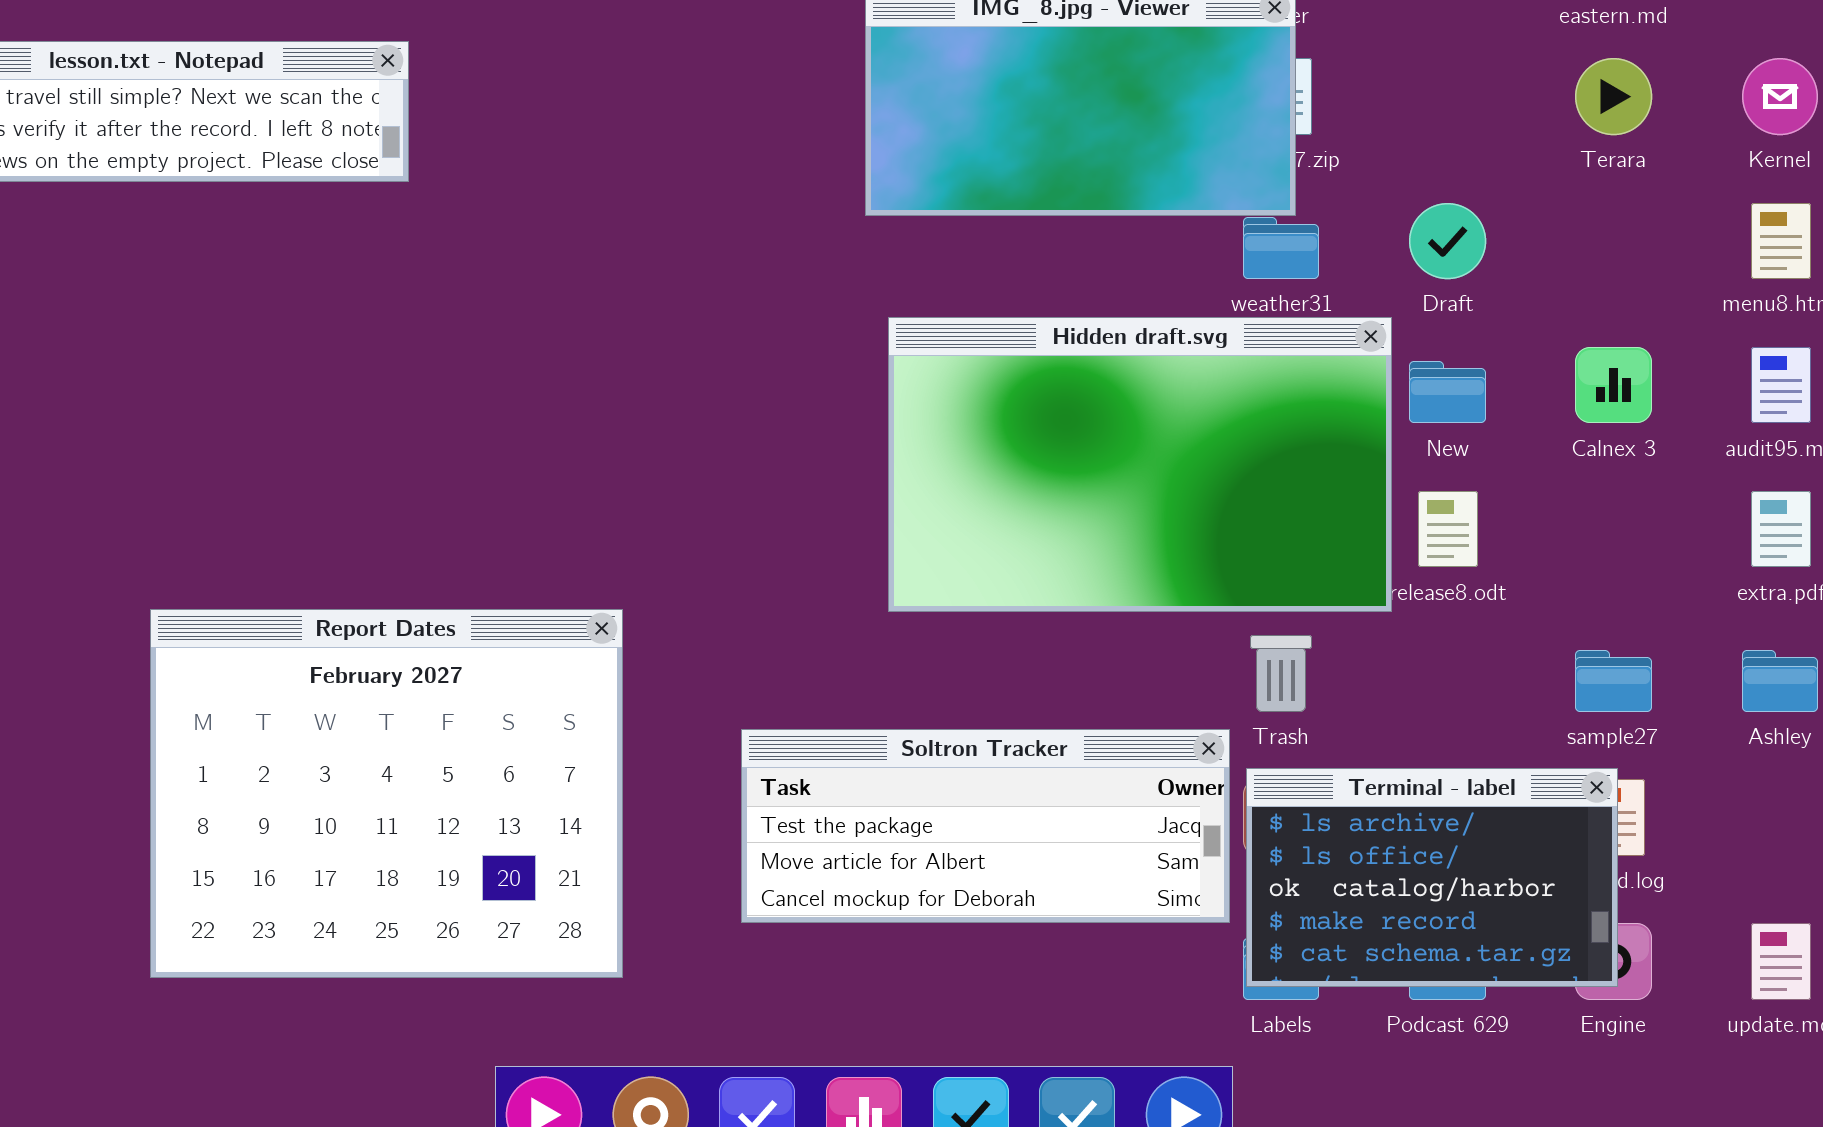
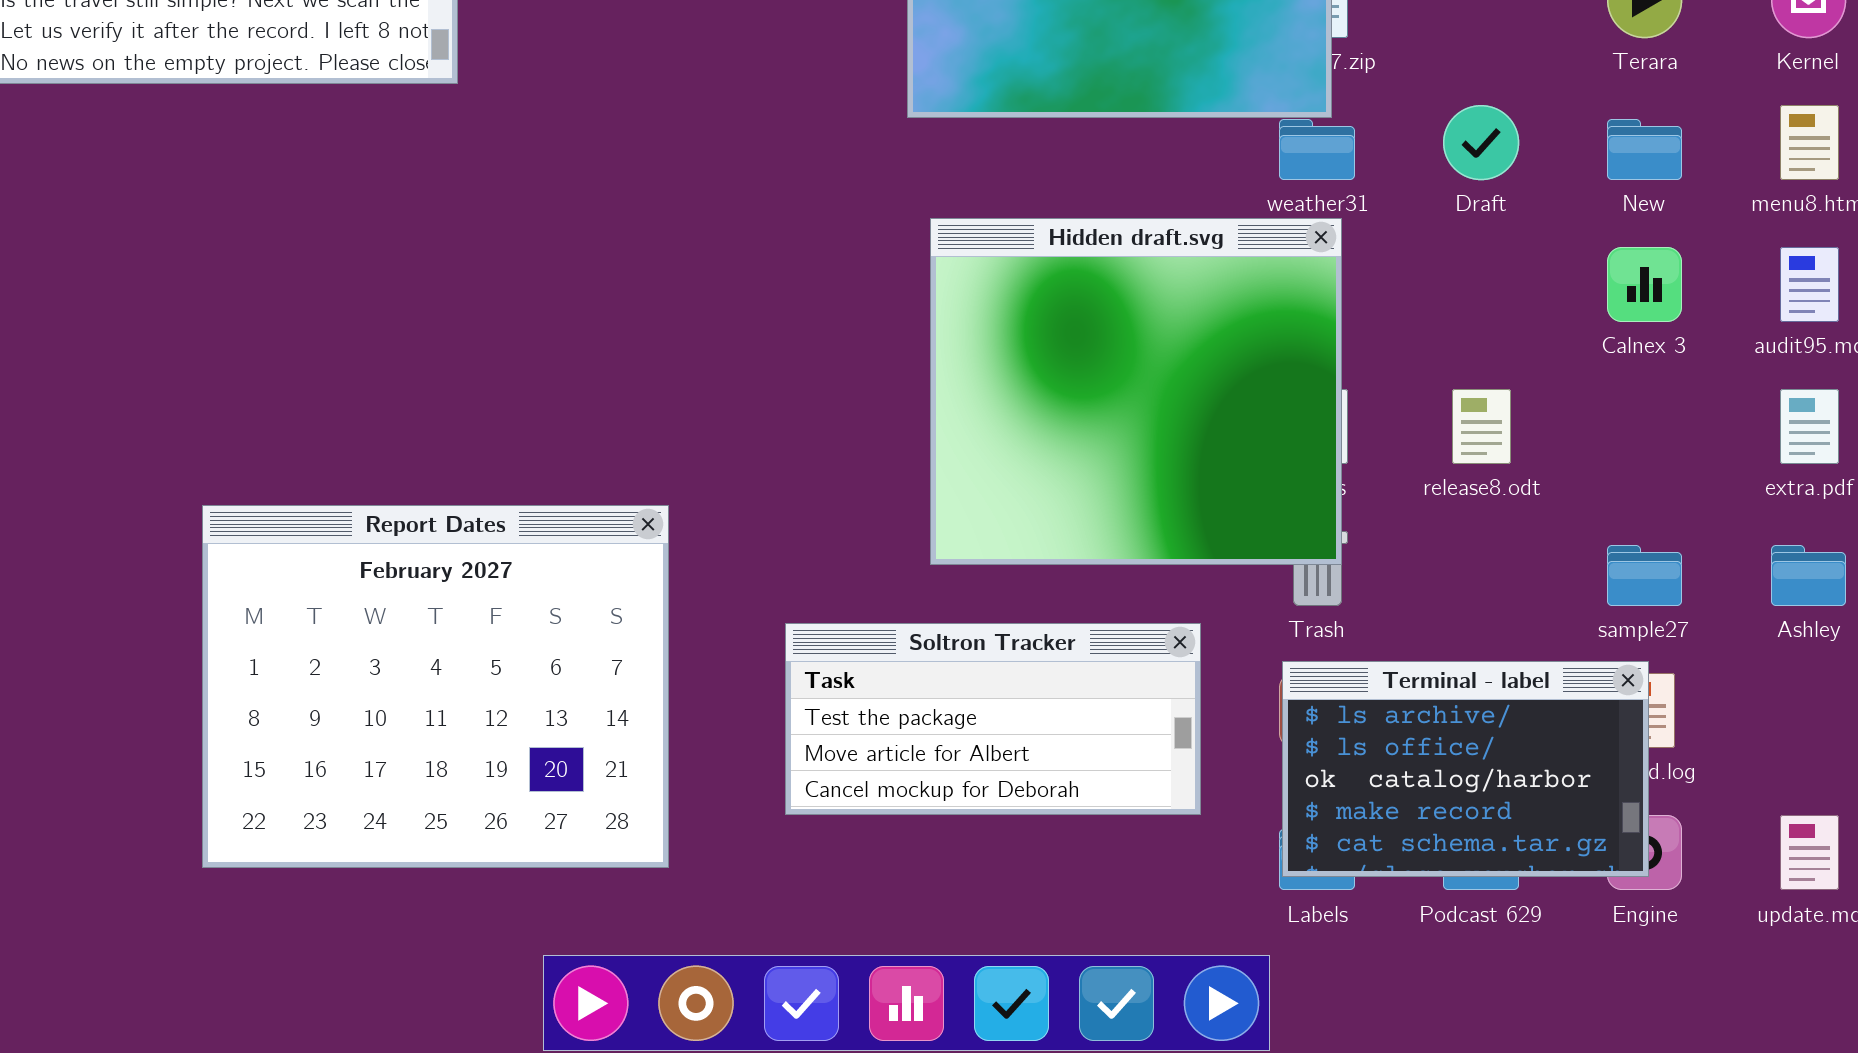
Hidden draft.svg: [888,317,1392,612] -> [930,218,1342,565], resized
New: [1409,361,1486,423] -> [1607,119,1682,180], moved
Soltron Tracker: [741,729,1230,923] -> [785,623,1201,815], resized

